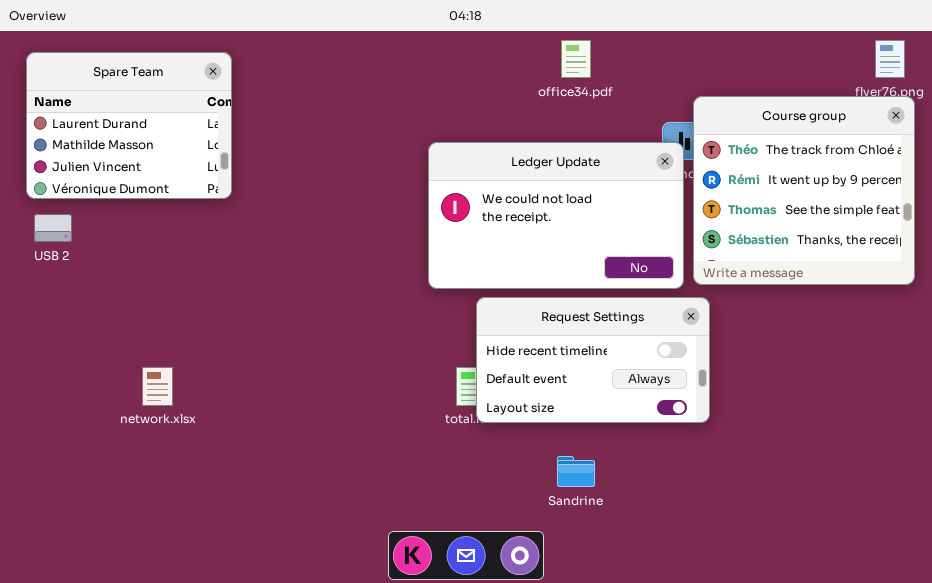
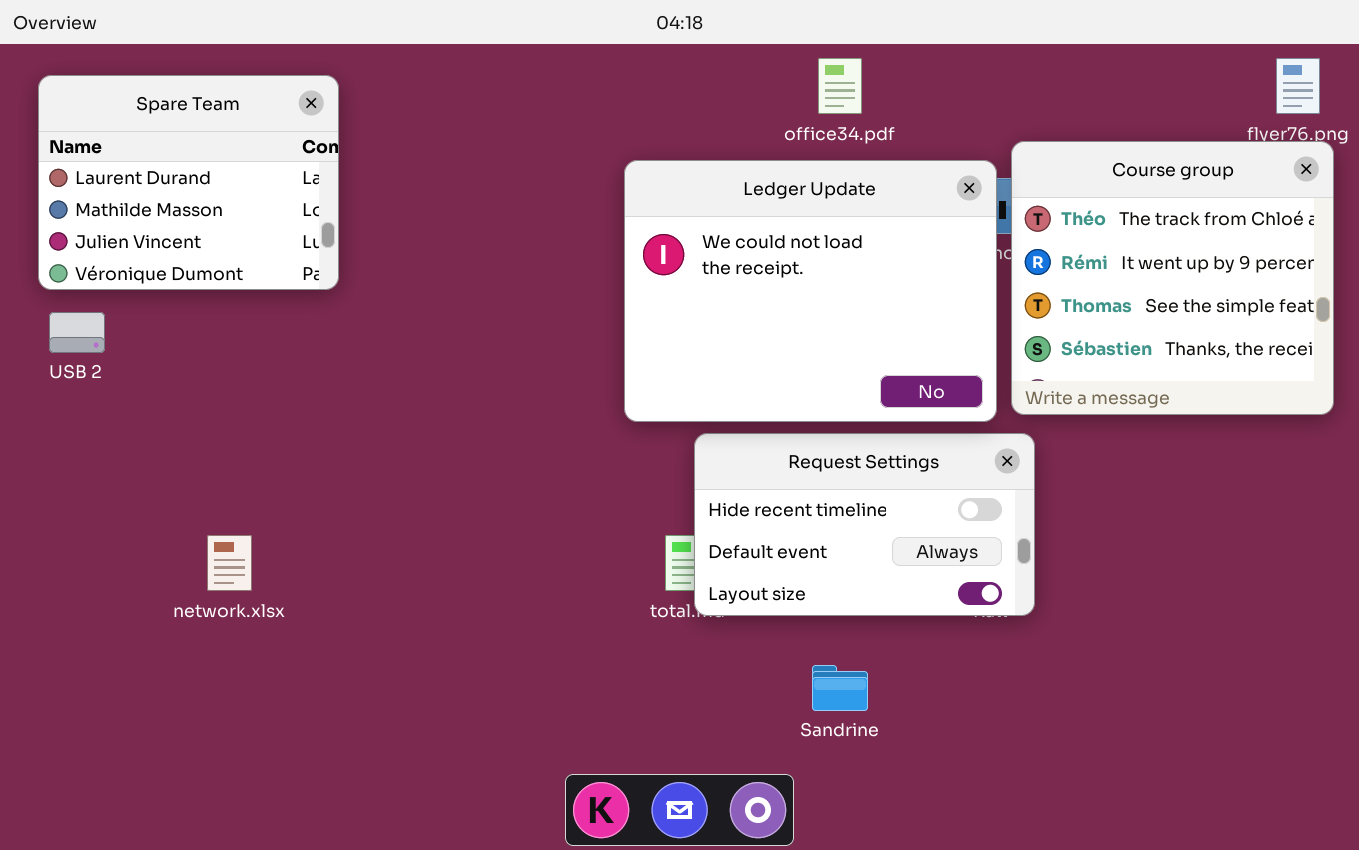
Ledger Update: [428,142,684,289] -> [624,160,997,422], resized

